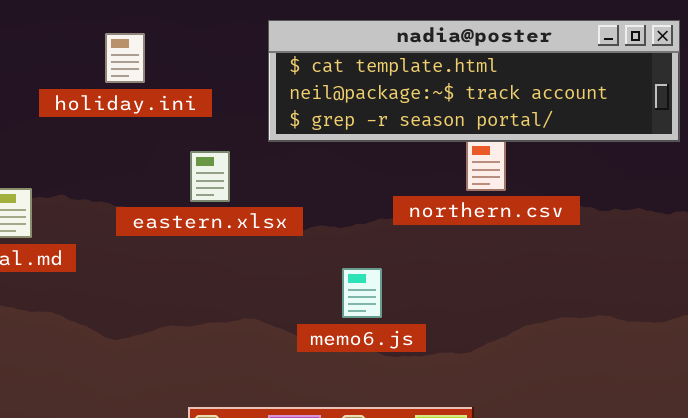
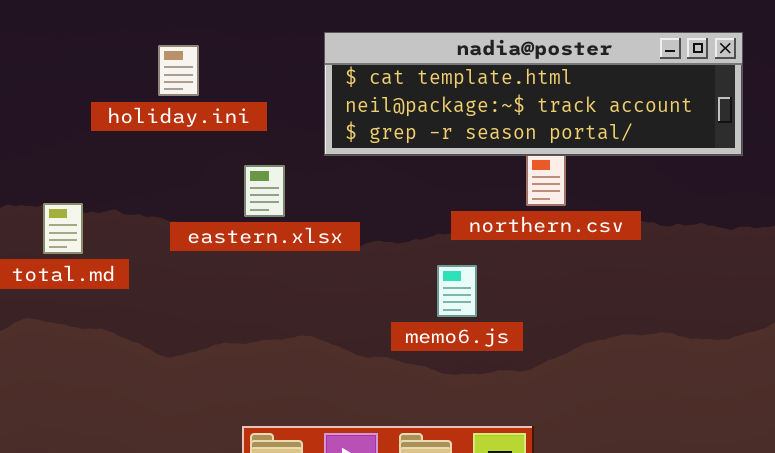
memo6.js: [342,268,382,318] -> [437,265,477,317], moved

